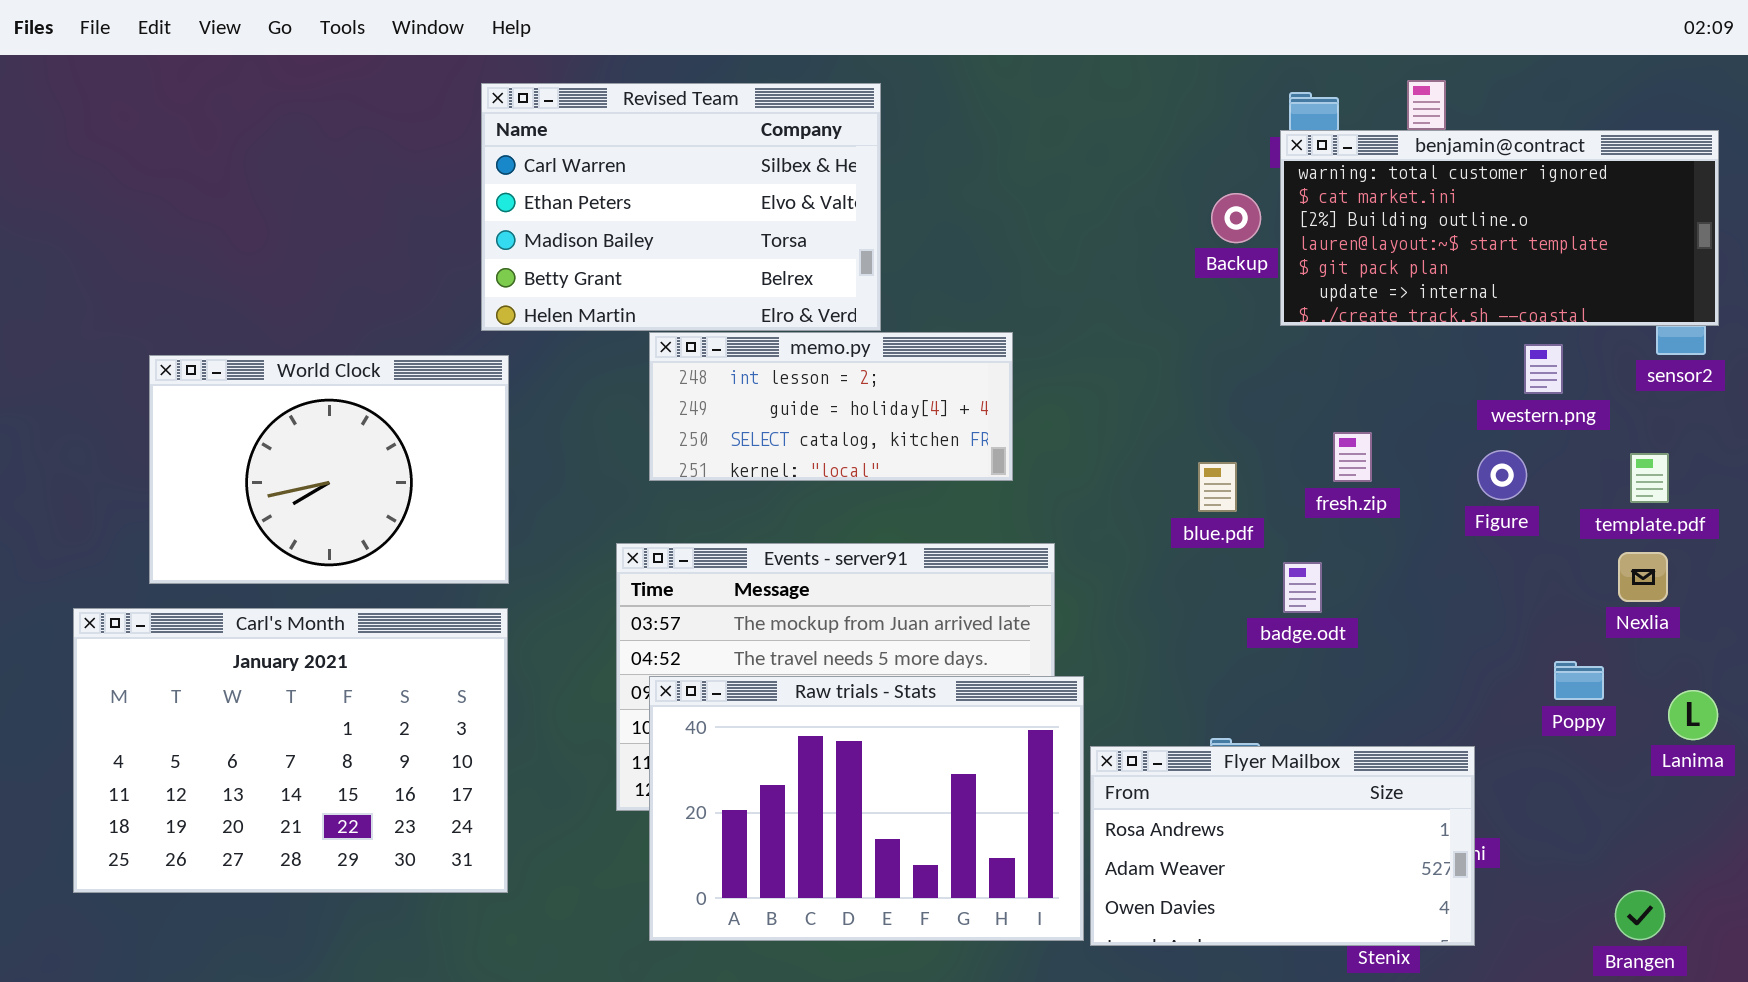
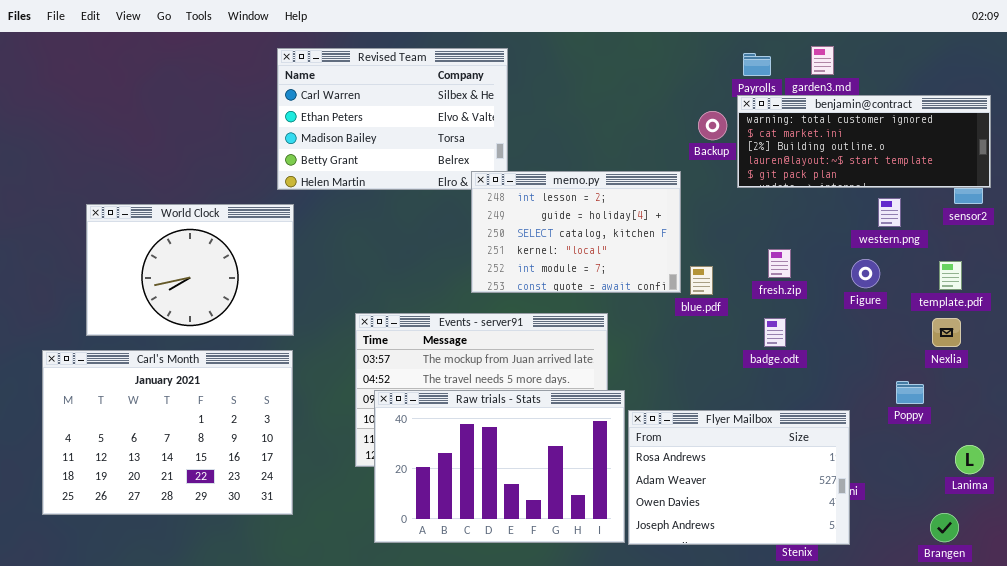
benjamin@contract: [1280,130,1719,326] -> [737,95,991,188], resized
memo.py: [649,332,1013,481] -> [471,171,681,293], moved, resized
badge.odt: [1283,562,1322,613] -> [764,318,786,347], moved
Lanima: [1668,690,1718,740] -> [955,445,984,474], moved
Flyer Mailbox: [1090,746,1475,946] -> [628,410,850,545], resized

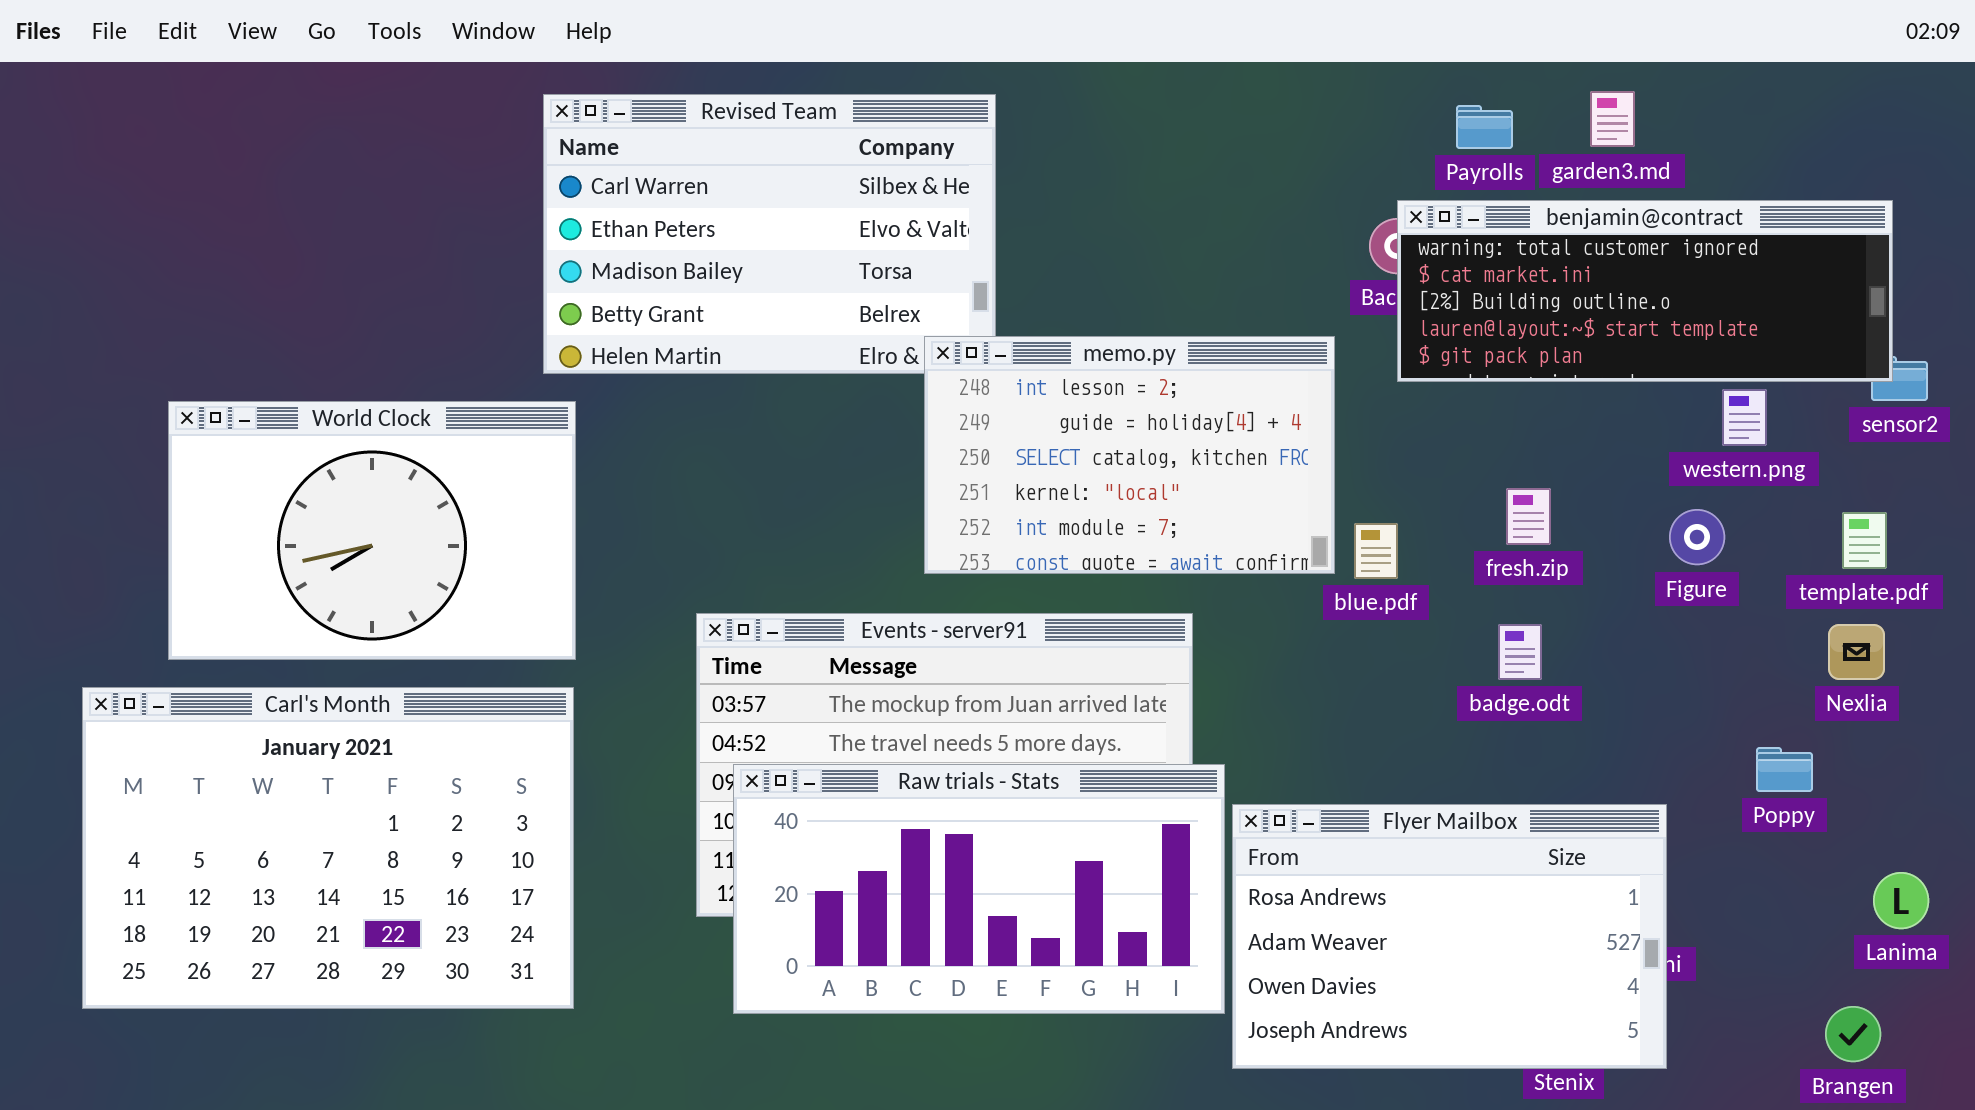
benjamin@contract: [737,95,991,188] -> [1397,200,1893,382], moved
Raw trials - Stats: [374,390,625,543] -> [733,764,1225,1014], resized

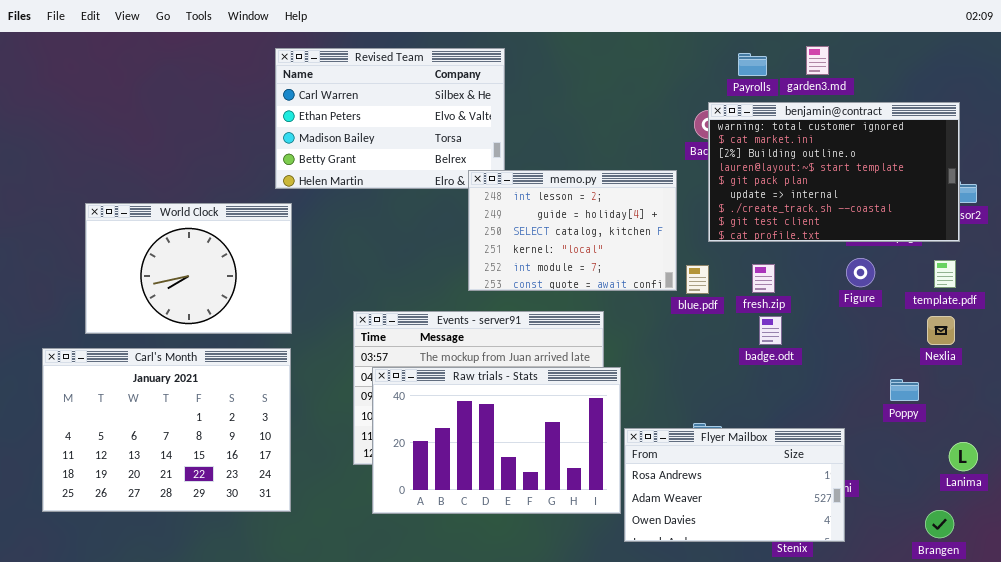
benjamin@contract: [1397,200,1893,382] -> [708,102,960,242], resized
fresh.zip: [1506,488,1551,545] -> [752,264,775,293], moved
Raw trials - Stats: [733,764,1225,1014] -> [372,367,621,514], resized
Flyer Mailbox: [1232,804,1667,1069] -> [624,428,845,542], resized

